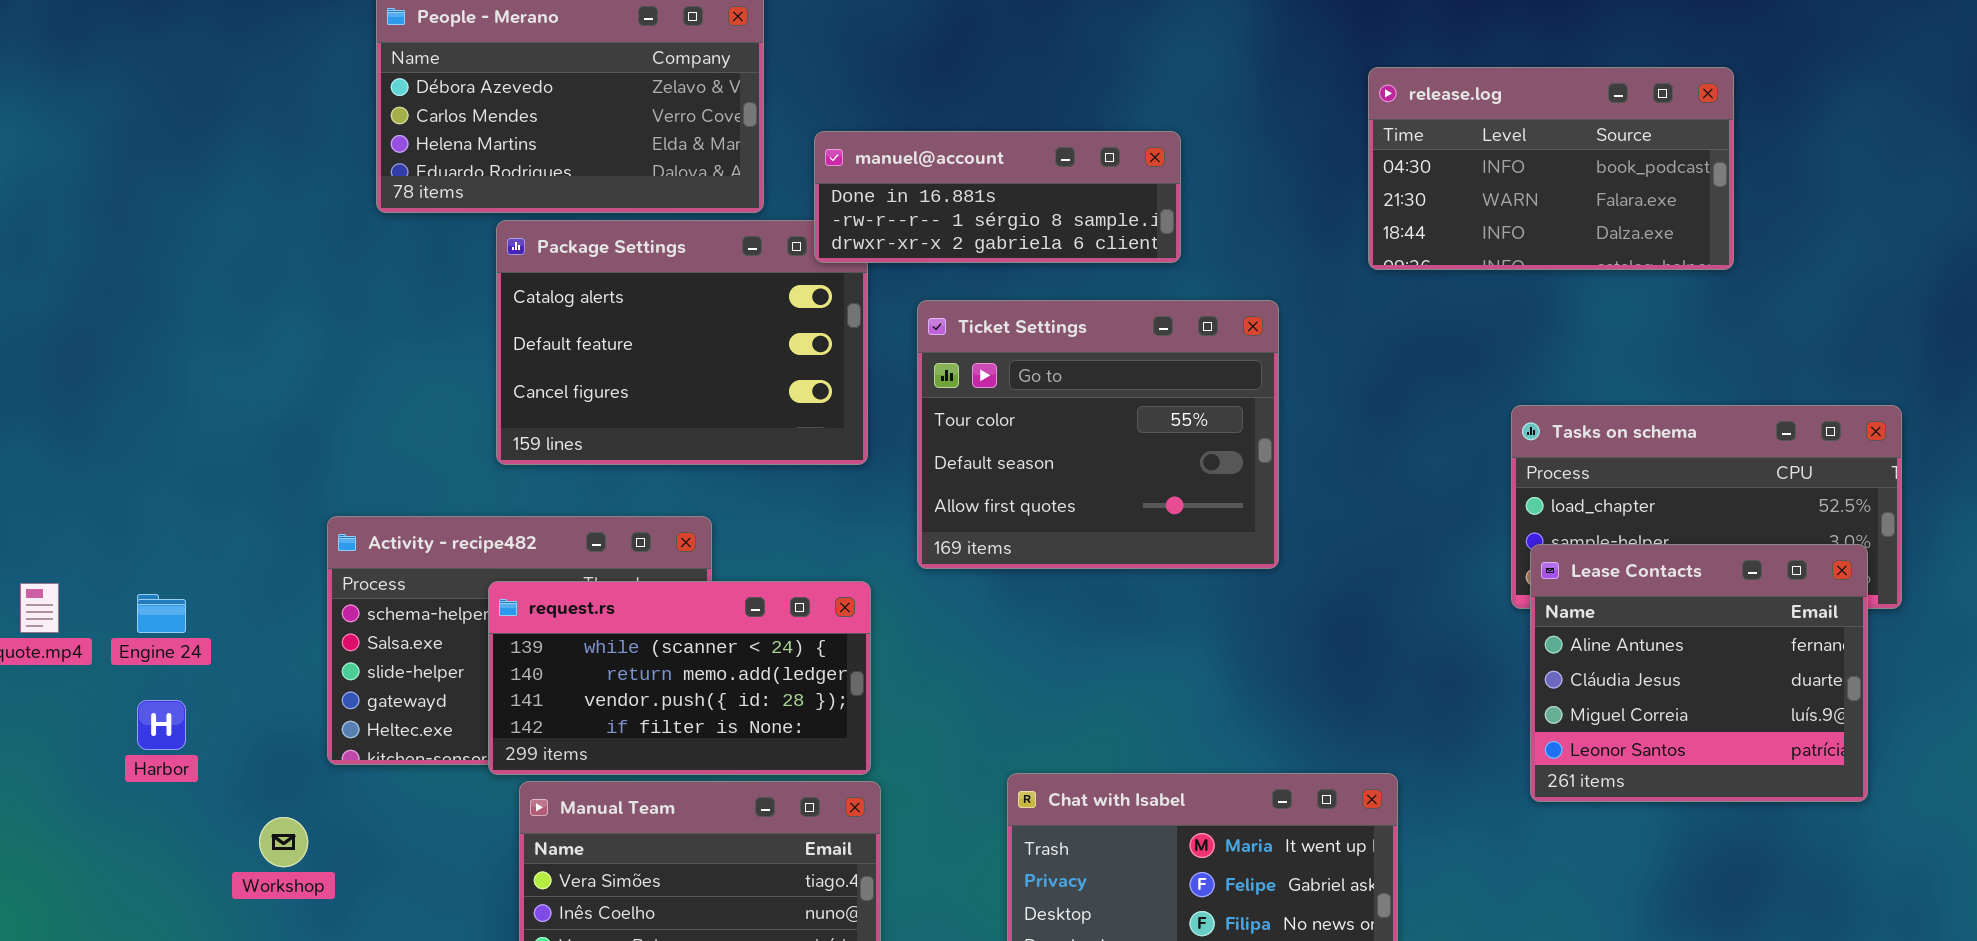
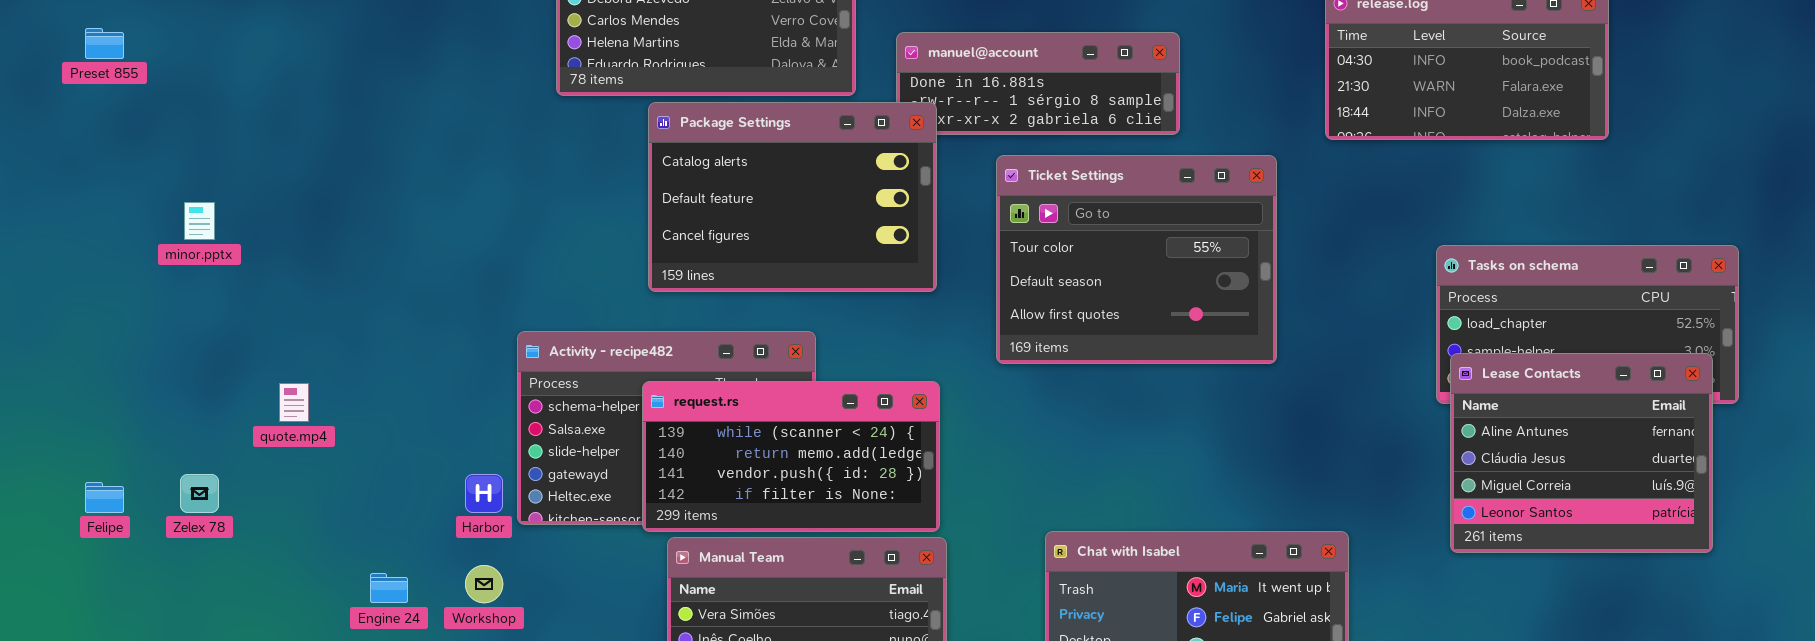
Package Settings: [496,220,868,465] -> [648,102,937,292], raised
Ticket Settings: [917,300,1279,569] -> [996,155,1277,364], moved
Engine 24: [137,594,186,633] -> [370,573,408,603], moved
Harbor: [137,700,186,750] -> [465,474,503,513], moved

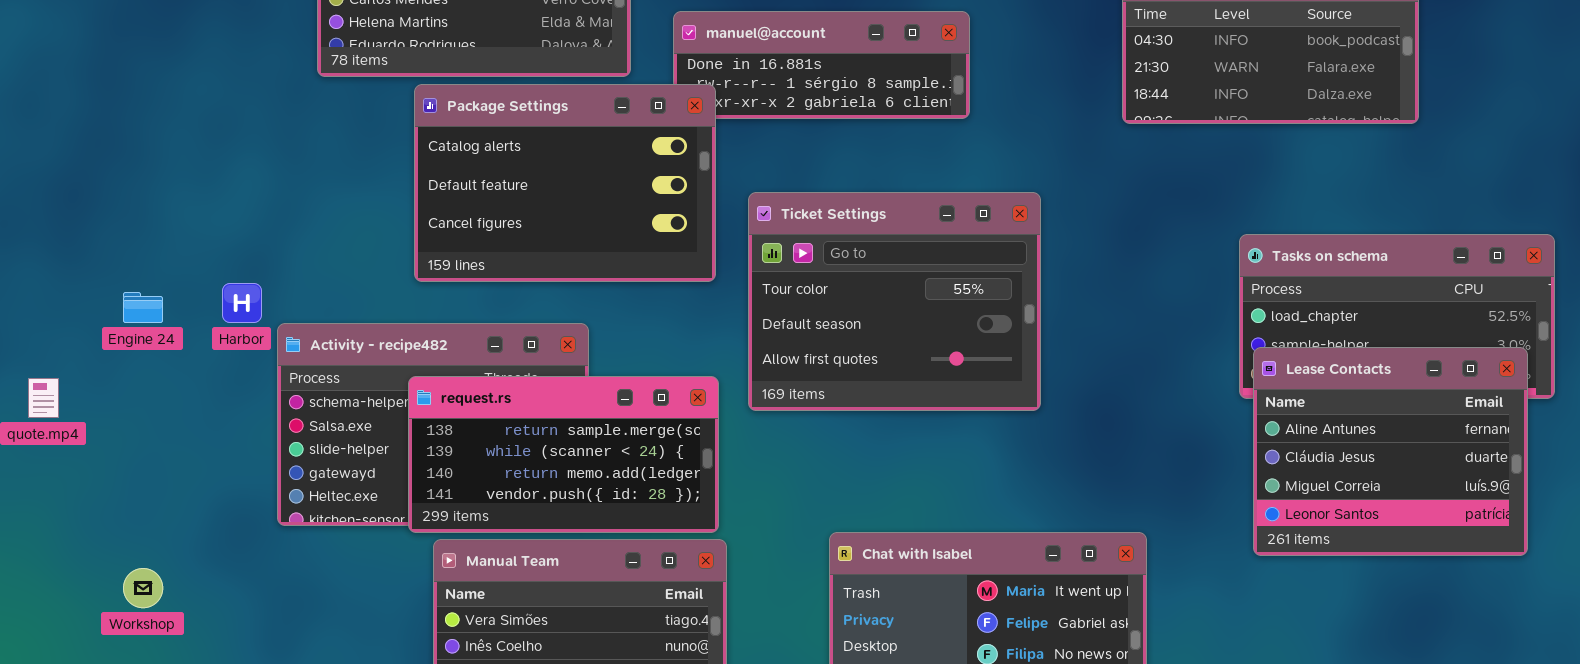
Ticket Settings: [996,155,1277,364] -> [748,192,1041,411], moved
request.rs: [642,381,940,532] -> [408,376,719,533], scrolled up 1 row
Harbor: [465,474,503,513] -> [222,283,262,323], moved
Workshop: [465,565,503,603] -> [123,568,163,608], moved
Engine 24: [370,573,408,603] -> [123,292,163,323], moved

